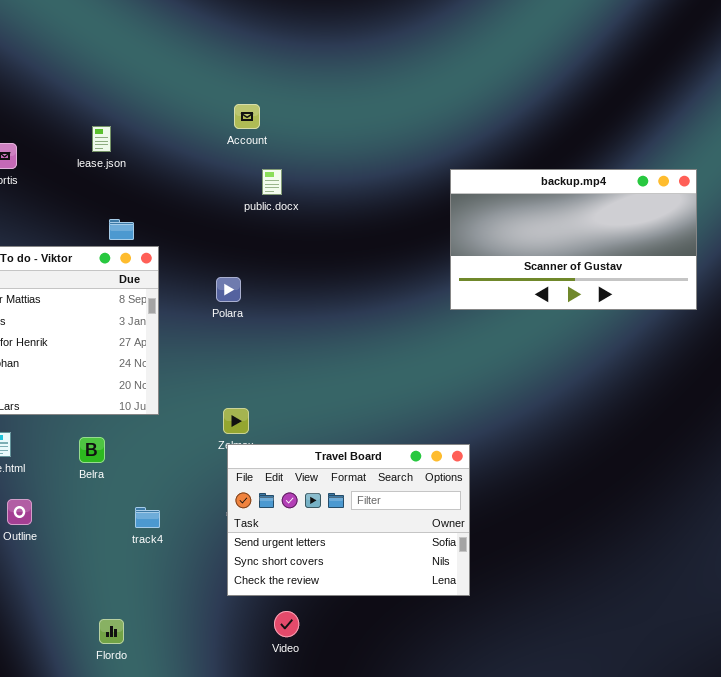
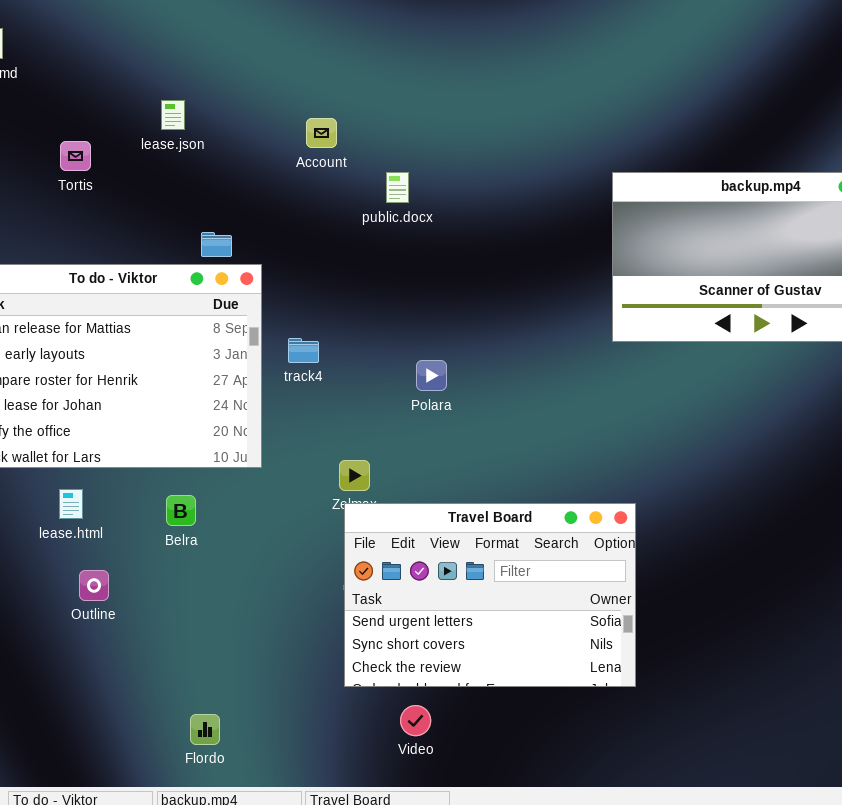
Account: [234,104,260,129] -> [306,118,337,148], moved
lease.json: [92,126,111,152] -> [161,100,185,130], moved
Polara: [216,277,241,302] -> [416,360,447,391], moved
track4: [135,507,160,528] -> [288,338,319,363], moved

